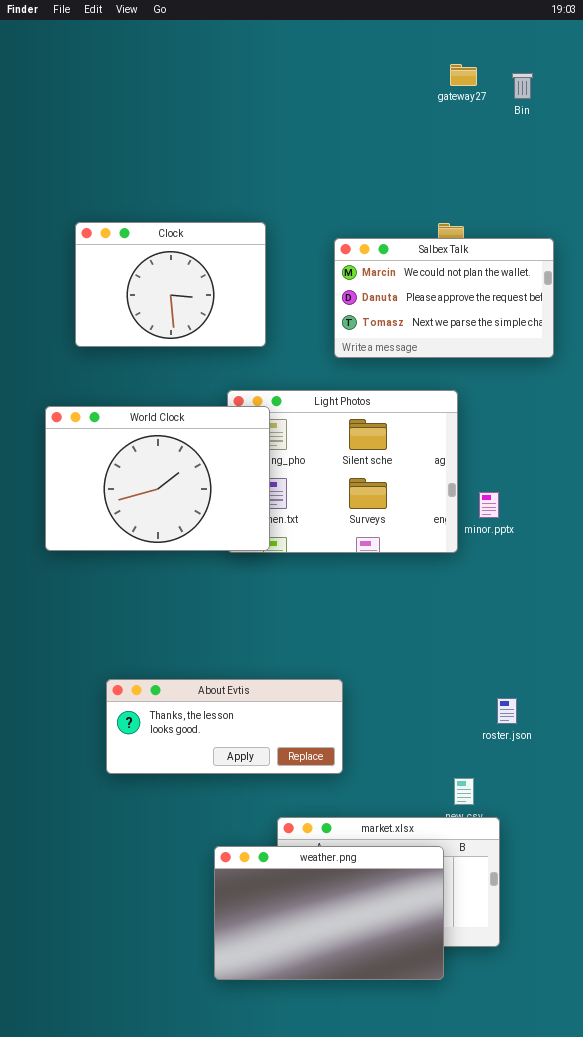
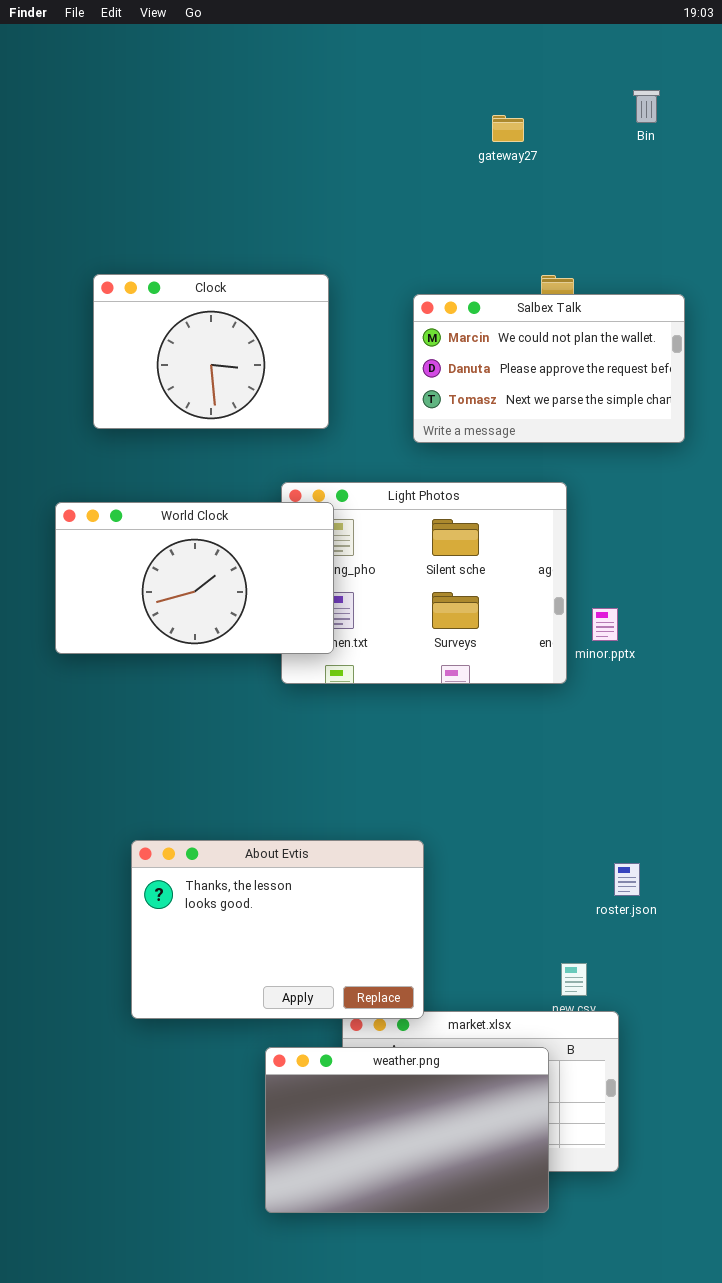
gateway27: [450,64,477,86] -> [492,115,524,142], moved
World Clock: [45,406,270,551] -> [55,502,334,654], resized
About Evtis: [106,679,343,774] -> [131,840,424,1019], resized

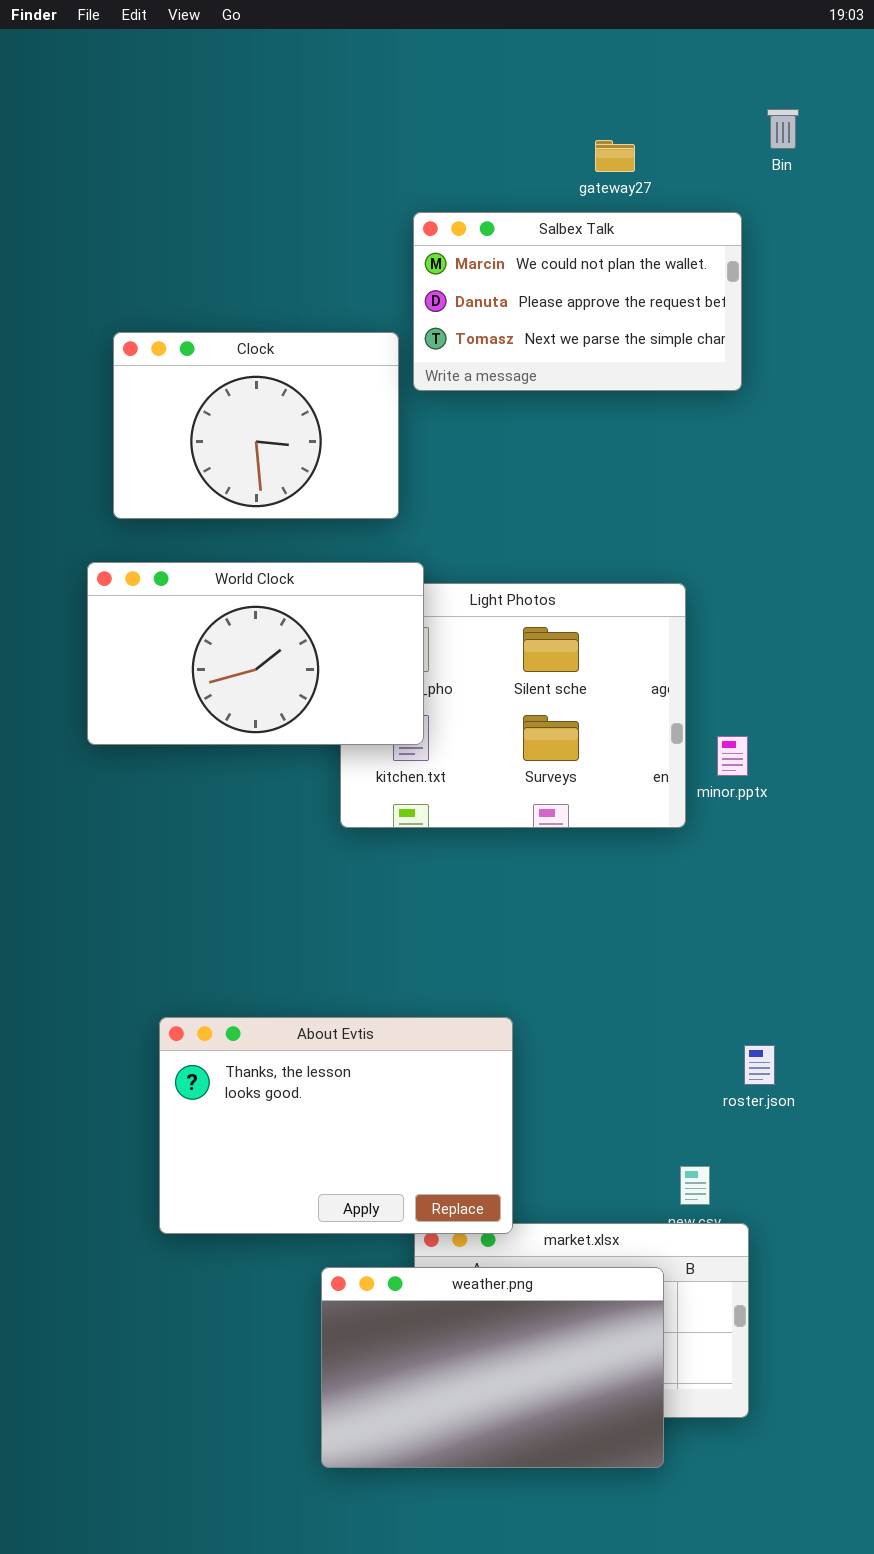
Salbex Talk: [413,294,685,443] -> [413,212,742,391], moved
World Clock: [55,502,334,654] -> [87,562,424,745], moved

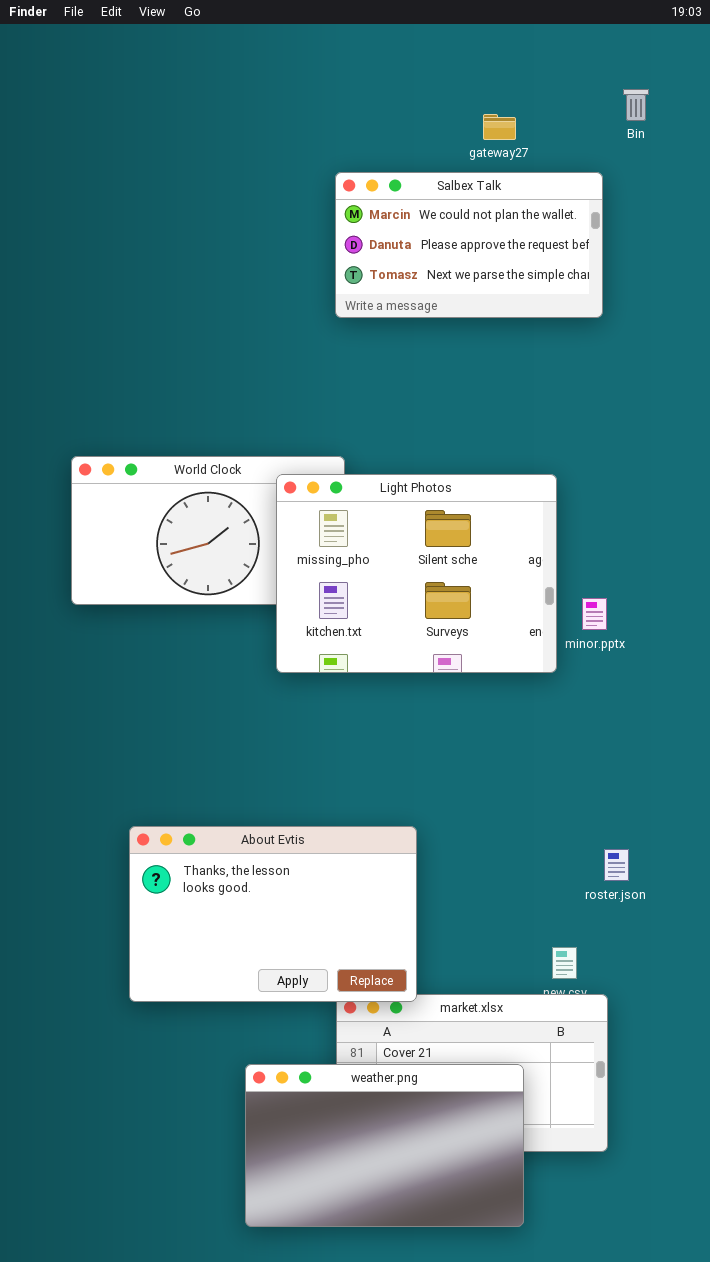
Clock: [113,332,399,519] -> none, closed
Light Photos: [340,583,686,828] -> [276,474,557,673], raised
weather.png: [321,1267,664,1468] -> [245,1064,524,1227], moved

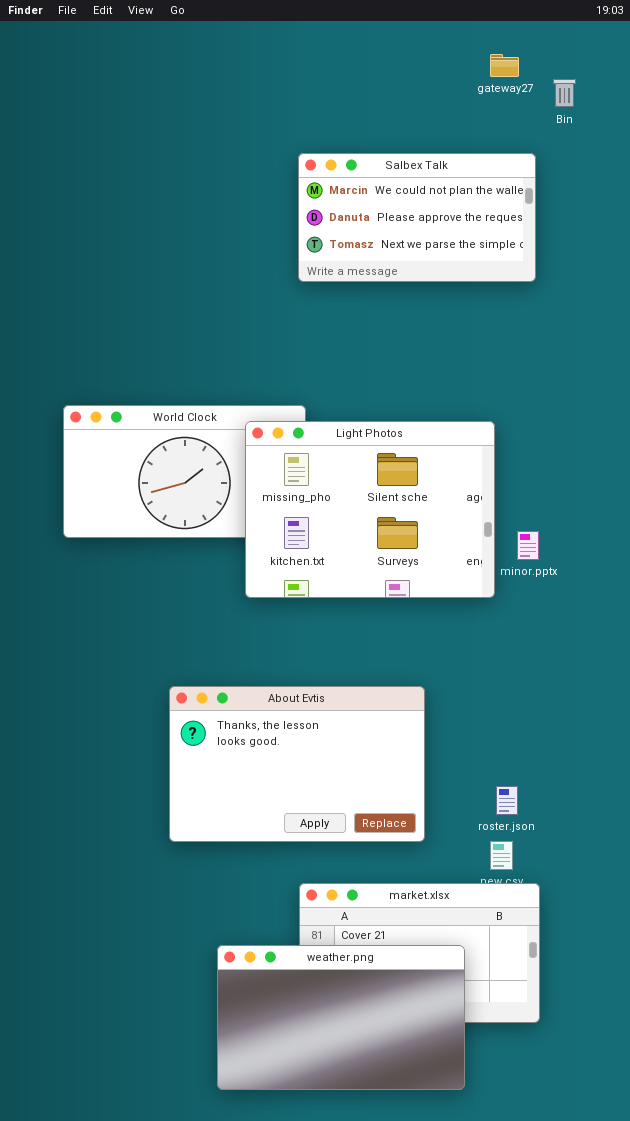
gateway27: [483,114,516,140] -> [490,54,519,77], moved
About Evtis: [129,826,417,1002] -> [169,686,425,842], moved
roster.json: [604,849,629,881] -> [496,786,518,815], moved

